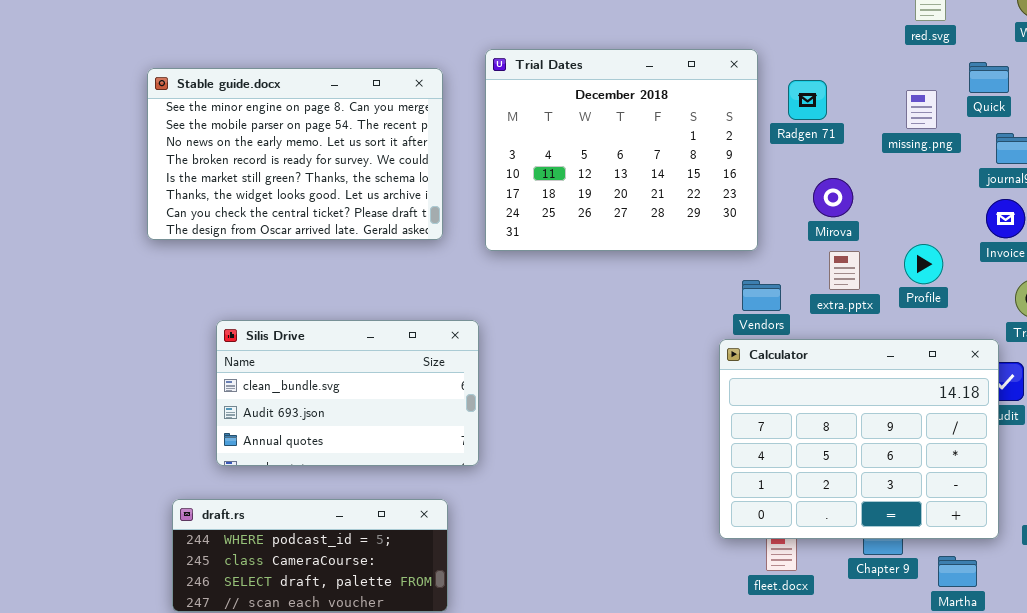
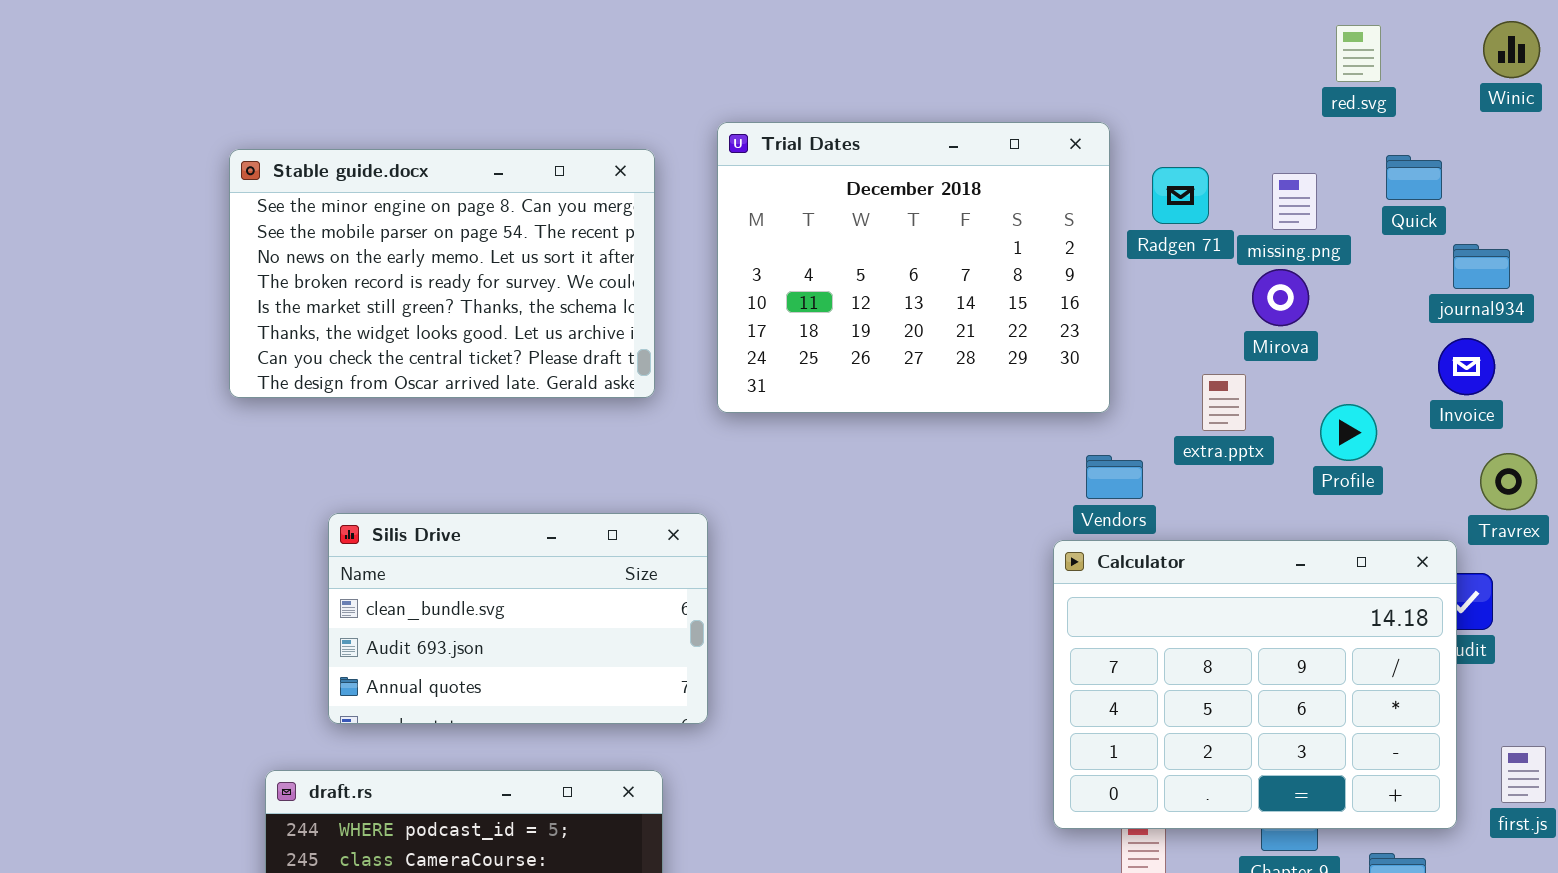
Quick: [969,62,1009,93] -> [1386,155,1442,200], moved
missing.png: [906,90,937,129] -> [1272,173,1317,230], moved
Mirova: [813,178,853,217] -> [1252,269,1309,326], moved
extra.pptx: [829,251,860,290] -> [1202,374,1246,431], moved

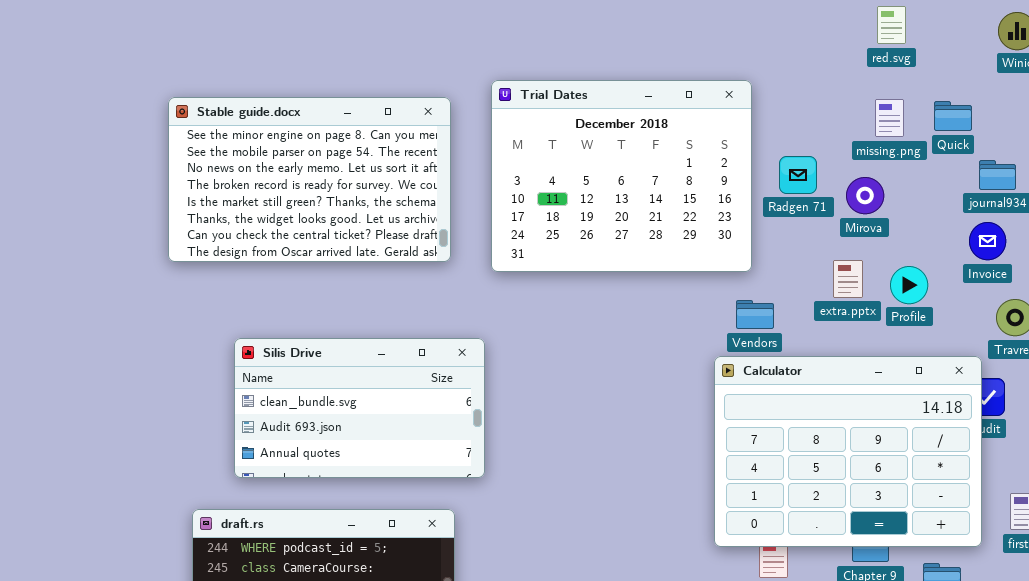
red.svg: [1336,25,1381,82] -> [877,6,906,44], moved
Radgen 71: [1152,167,1209,224] -> [779,156,817,194], moved
missing.png: [1272,173,1317,230] -> [875,99,904,137], moved
extra.pptx: [1202,374,1246,431] -> [833,260,863,298], moved

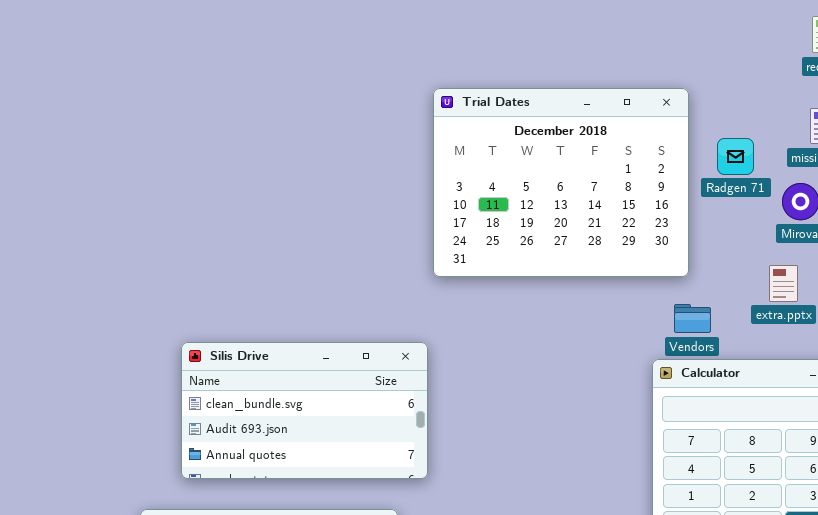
Stable guide.docx: [168,97,451,262] -> none, closed
Radgen 71: [779,156,817,194] -> [717,138,754,175], moved

